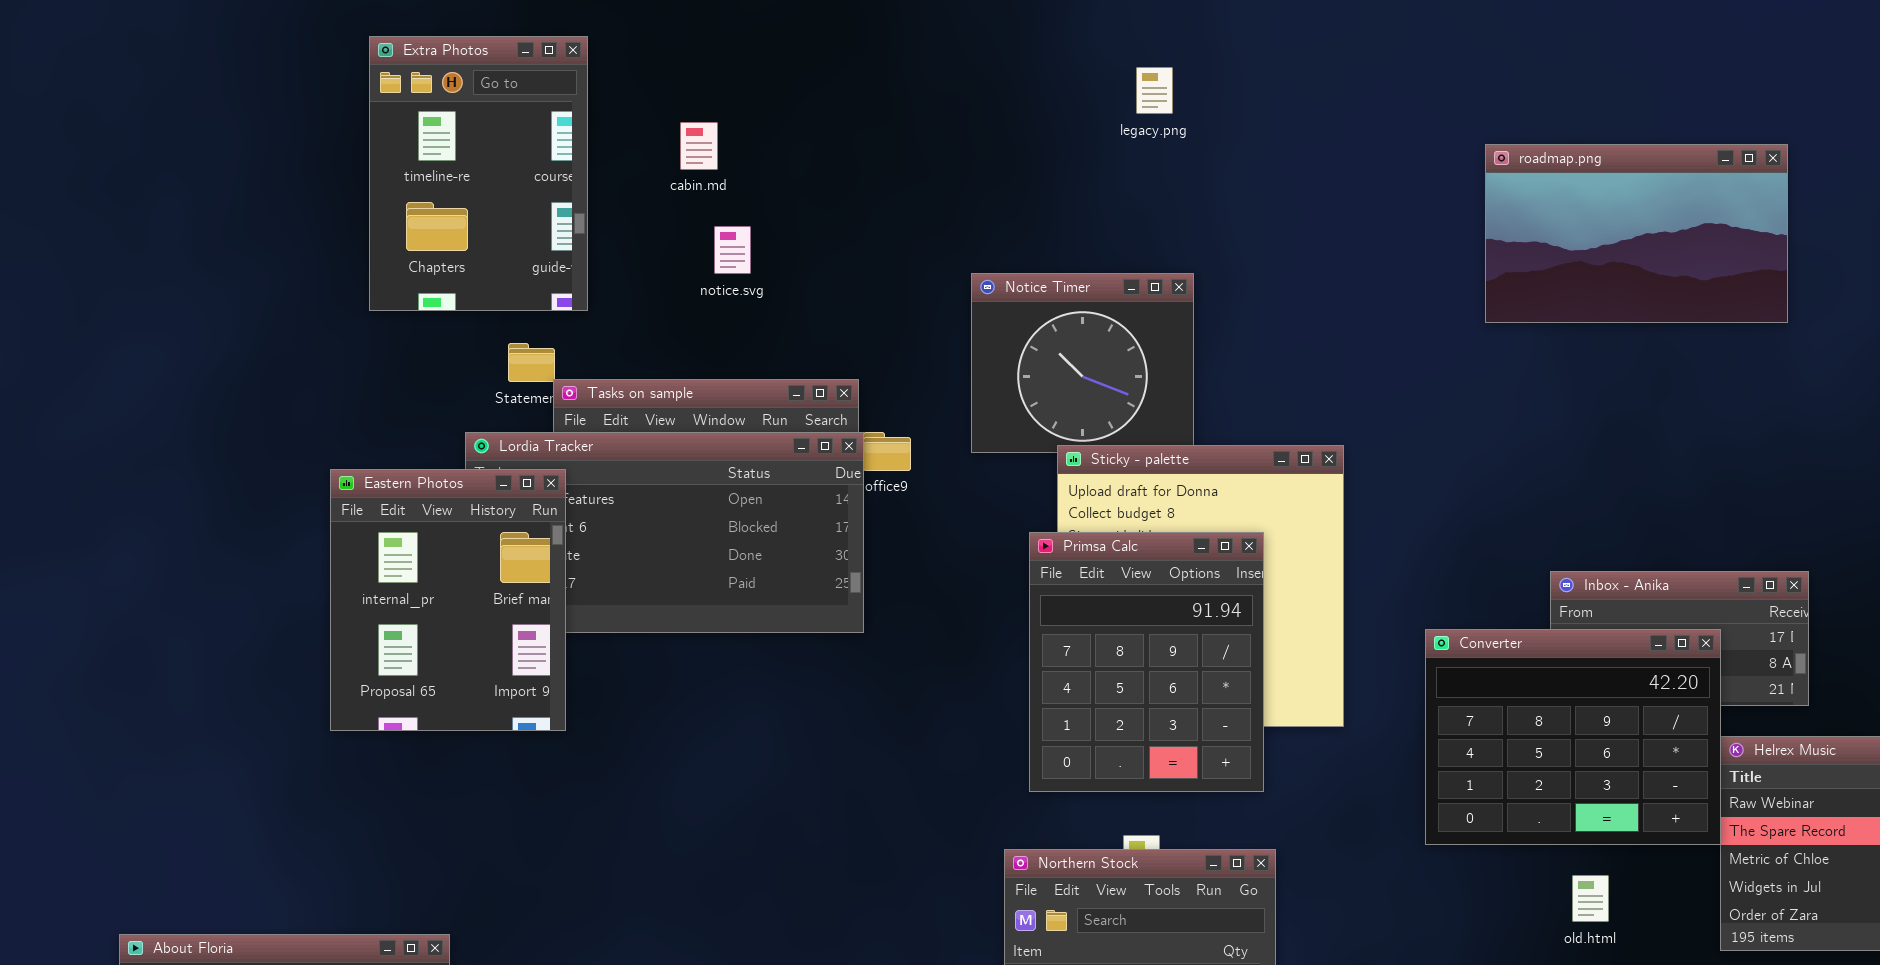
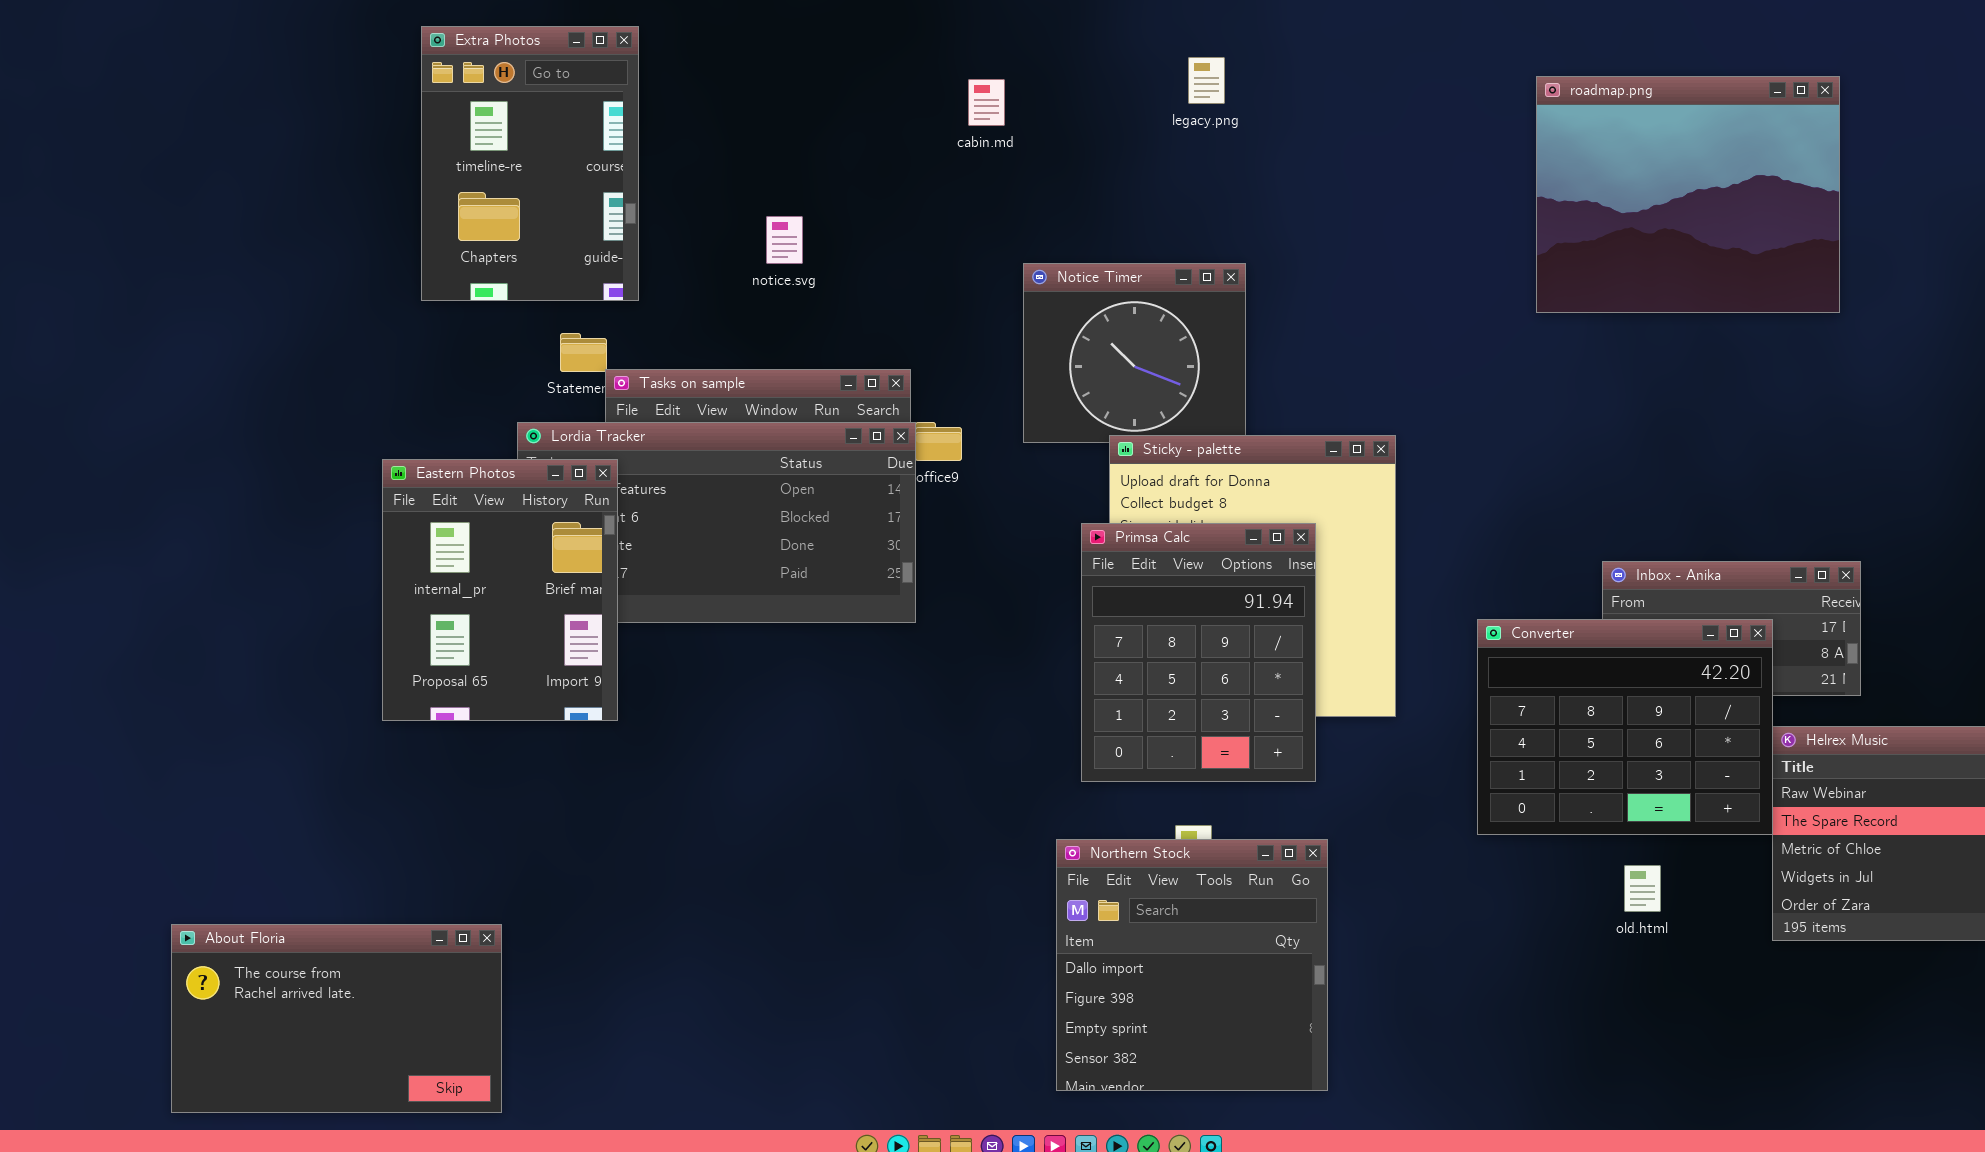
cabin.md: [680,122,718,170] -> [968,79,1005,126], moved
roadmap.png: [1485,144,1788,323] -> [1536,76,1840,313], resized

